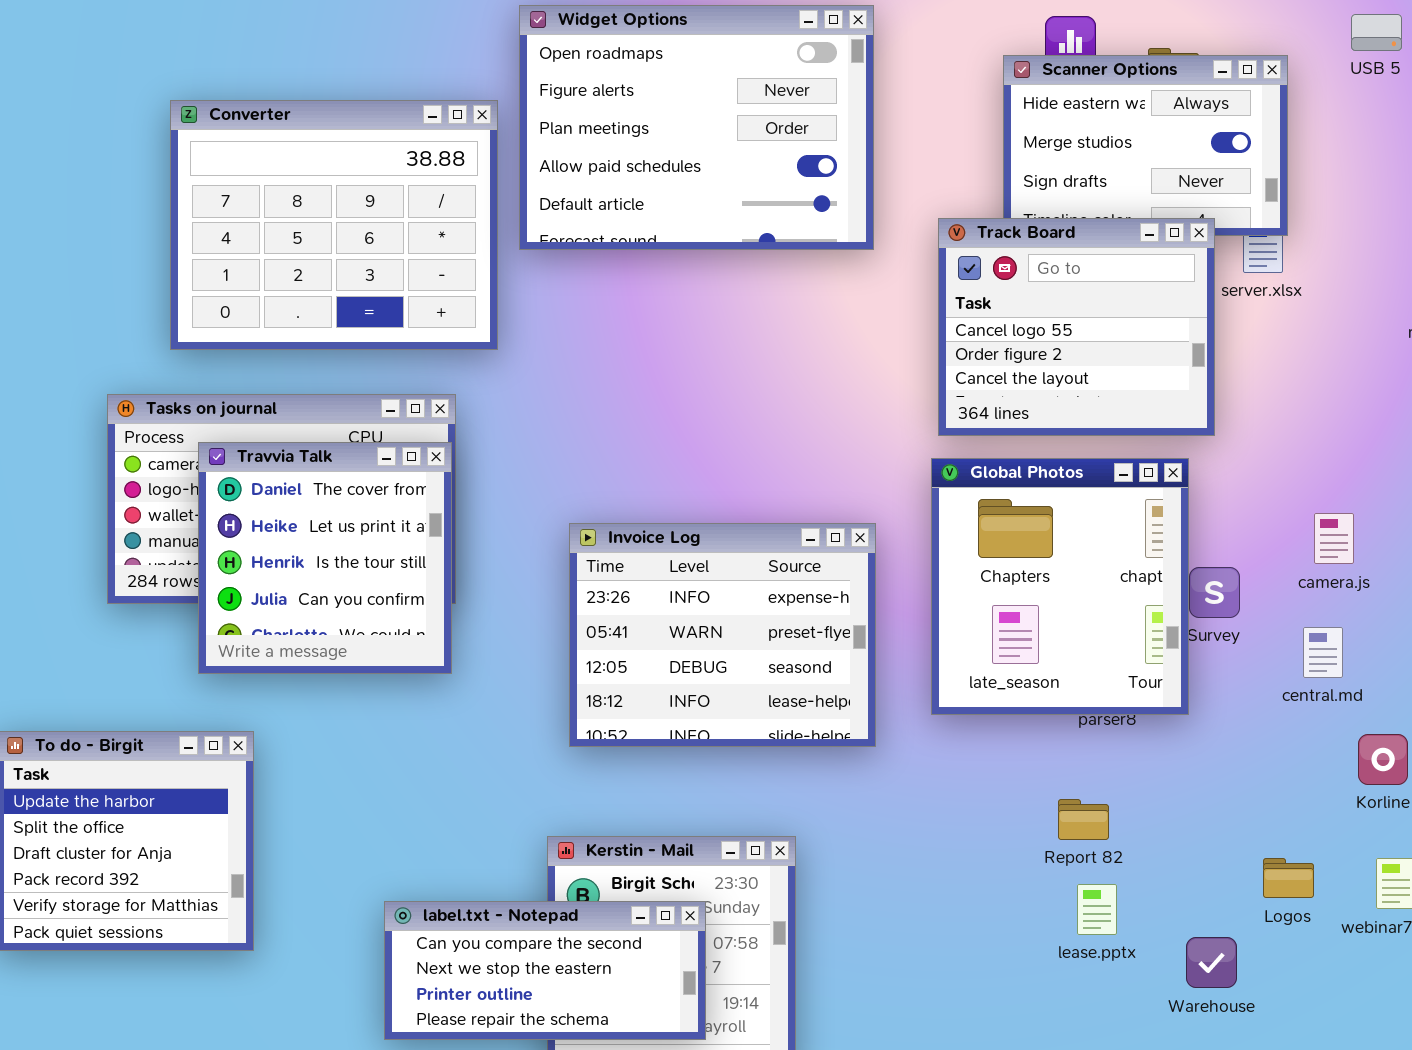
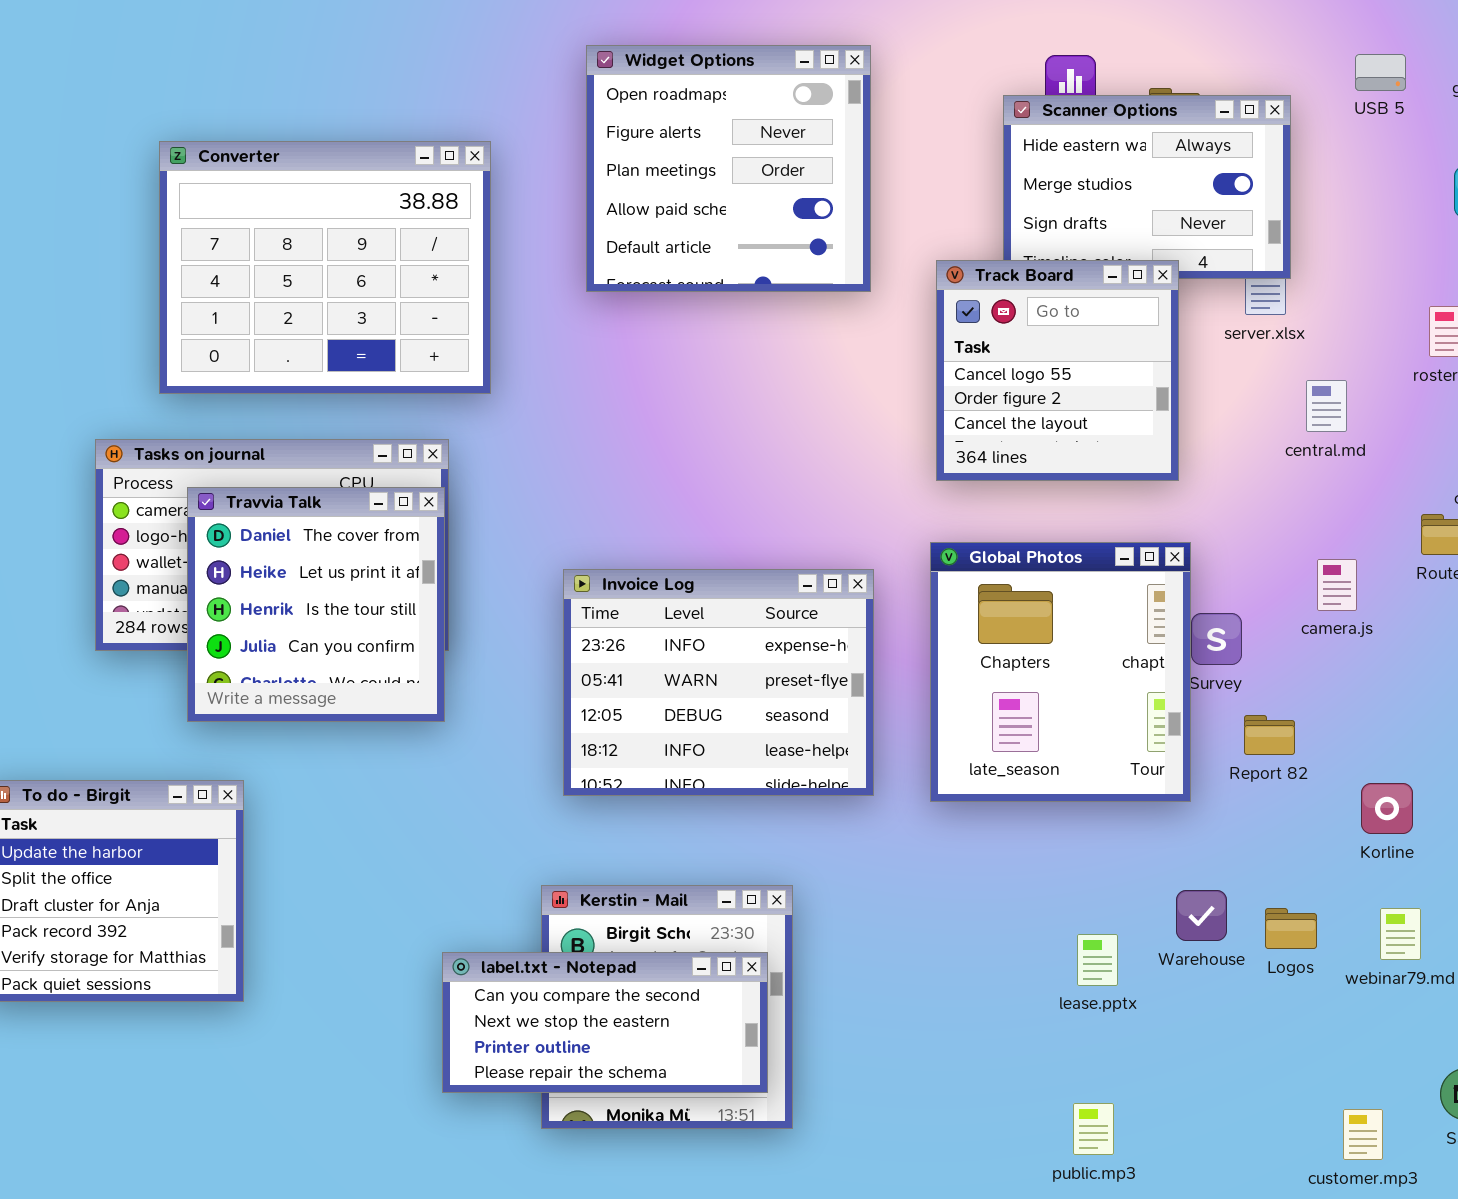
Widget Options: [519,5,874,250] -> [586,45,871,292], resized
Track Board: [938,218,1215,436] -> [936,260,1179,481], resized
Global Photos: [931,458,1189,715] -> [930,542,1191,802], moved
central.md: [1303,627,1343,678] -> [1306,380,1347,432], moved
Report 82: [1058,799,1109,840] -> [1244,715,1295,755], moved
label.txt - Notepad: [384,901,706,1040] -> [442,952,768,1093], moved
Warehouse: [1186,937,1237,988] -> [1176,890,1227,941], moved

